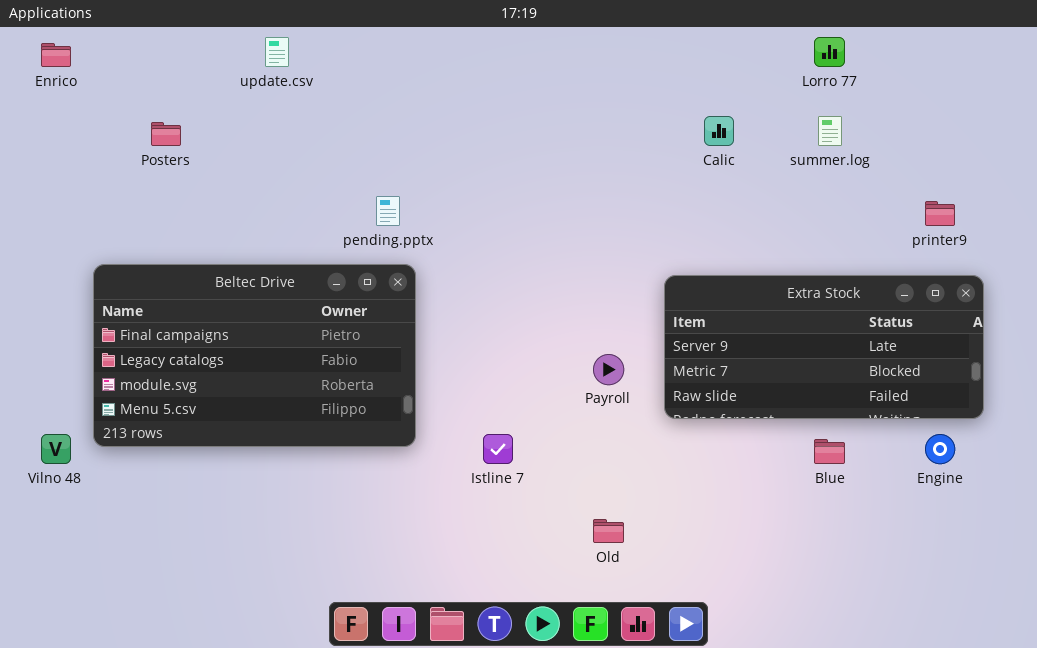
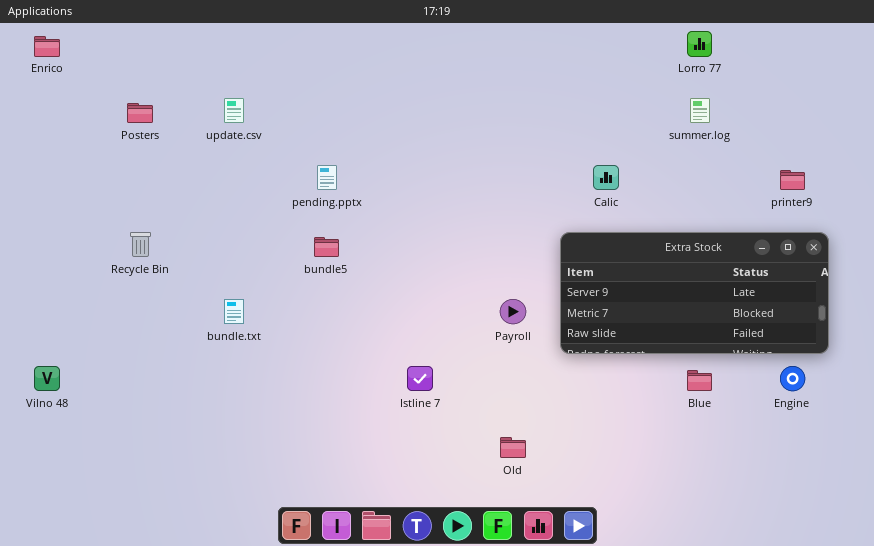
update.csv: [265,37,289,67] -> [224,98,244,123], moved
Calic: [704,116,734,146] -> [593,165,619,190], moved
Beltec Drive: [93,264,416,447] -> none, closed

